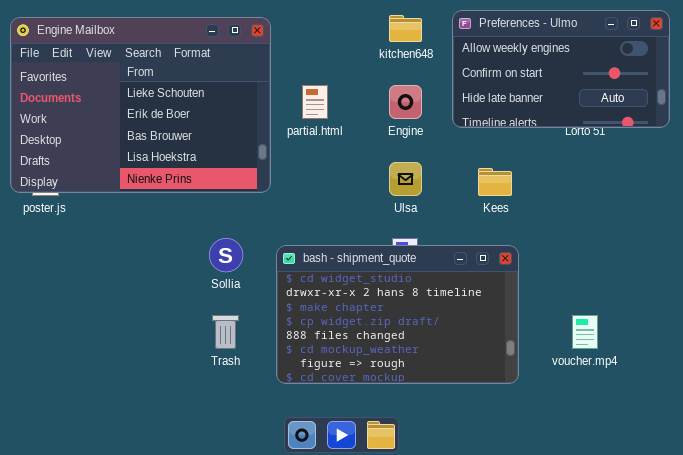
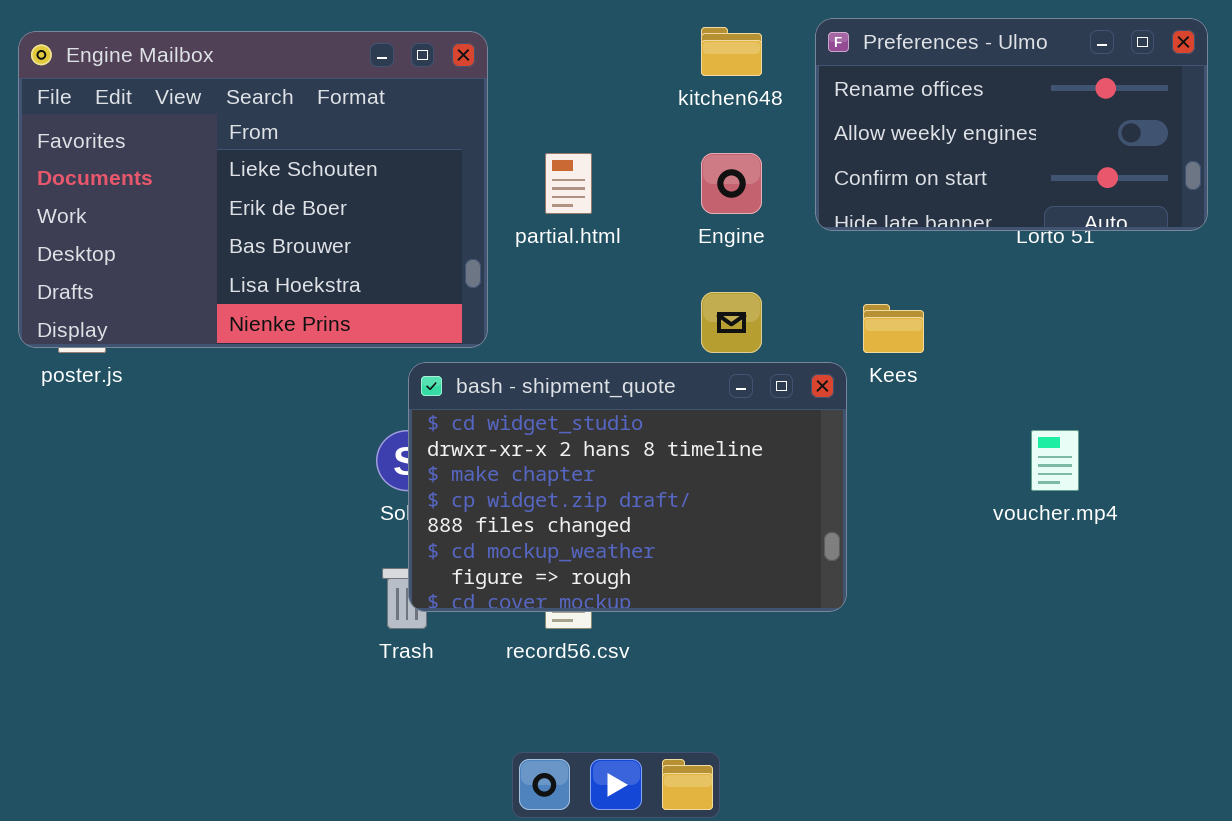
Preferences - Ulmo: [452,10,670,128] -> [815,18,1208,231], scrolled up 1 row
bash - shipment_quote: [276,245,519,384] -> [408,362,847,612], moved
voucher.mp4: [572,315,598,349] -> [1031,430,1079,491], moved

